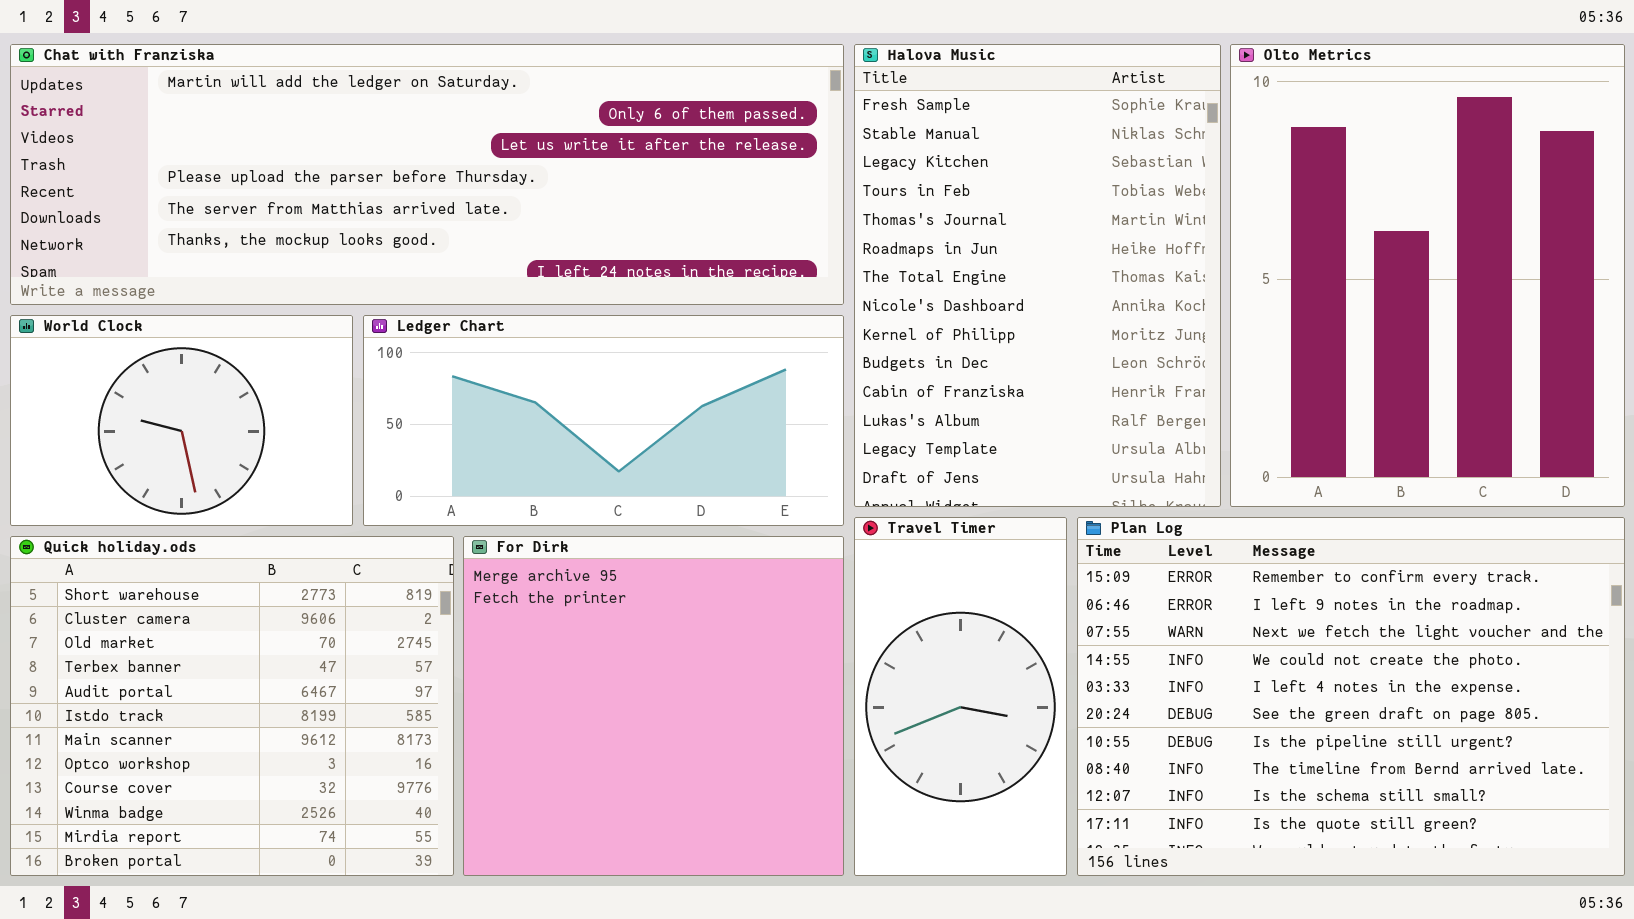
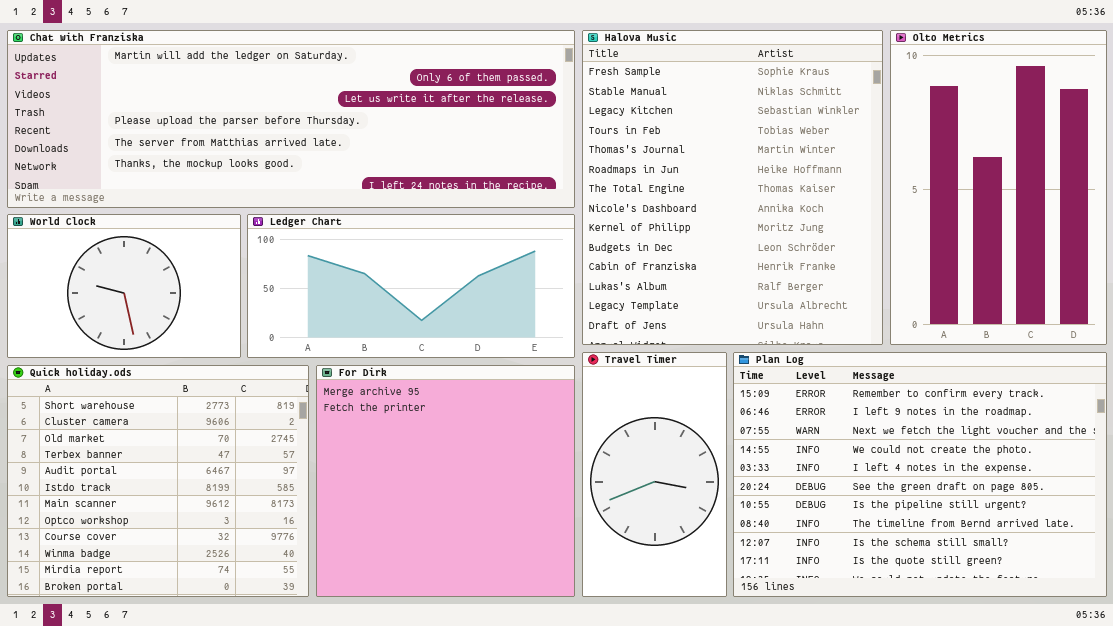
Halova Music: [854,44,1221,507] -> [582,30,883,345], resized
Olto Metrics: [1230,44,1625,507] -> [890,30,1107,345], resized

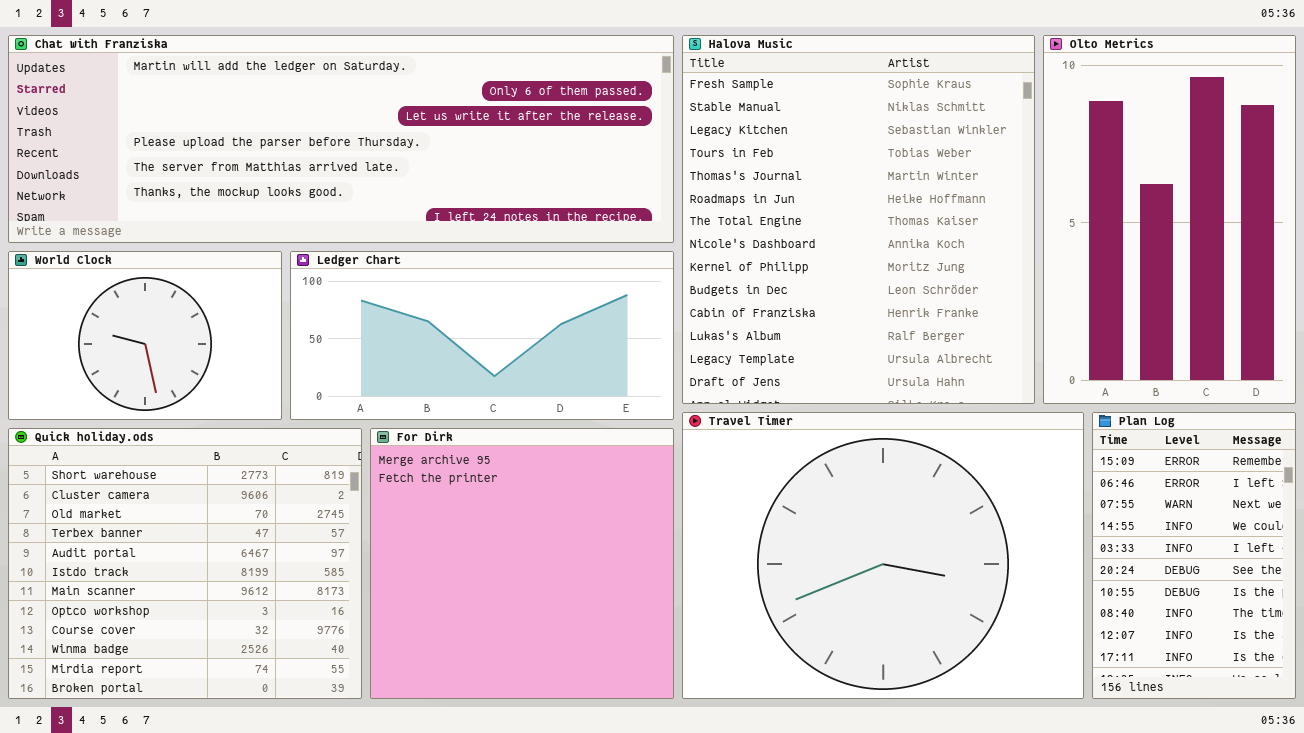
Travel Timer: [582,352,727,597] -> [682,412,1084,699], resized
Plan Log: [733,352,1107,597] -> [1092,412,1296,699], resized

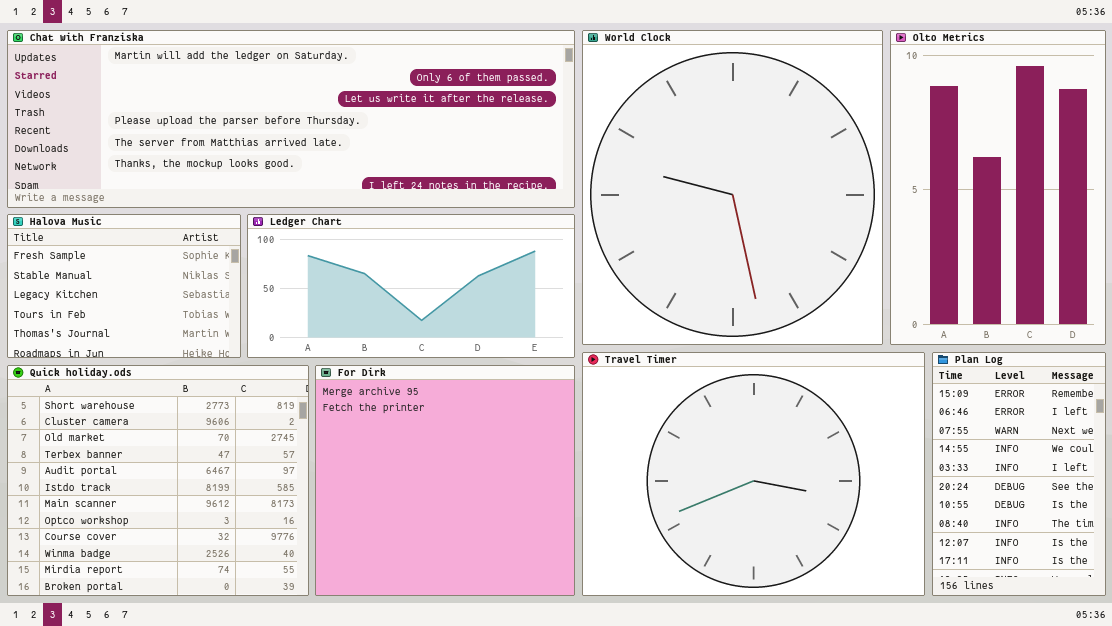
Halova Music: [682,35,1035,404] -> [7,214,241,358], moved, resized
World Clock: [8,251,282,420] -> [582,30,883,345], moved, resized

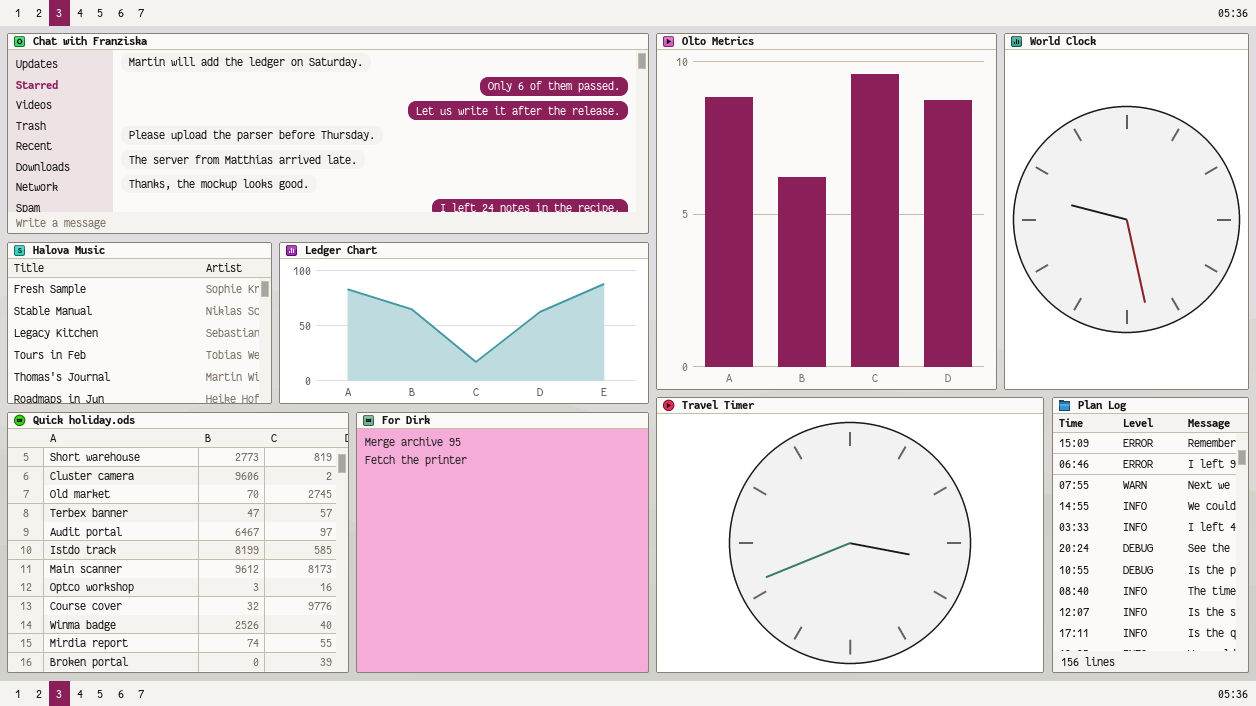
World Clock: [582,30,883,345] -> [1004,33,1249,390], moved, resized
Olto Metrics: [890,30,1106,345] -> [656,33,997,390], moved, resized

